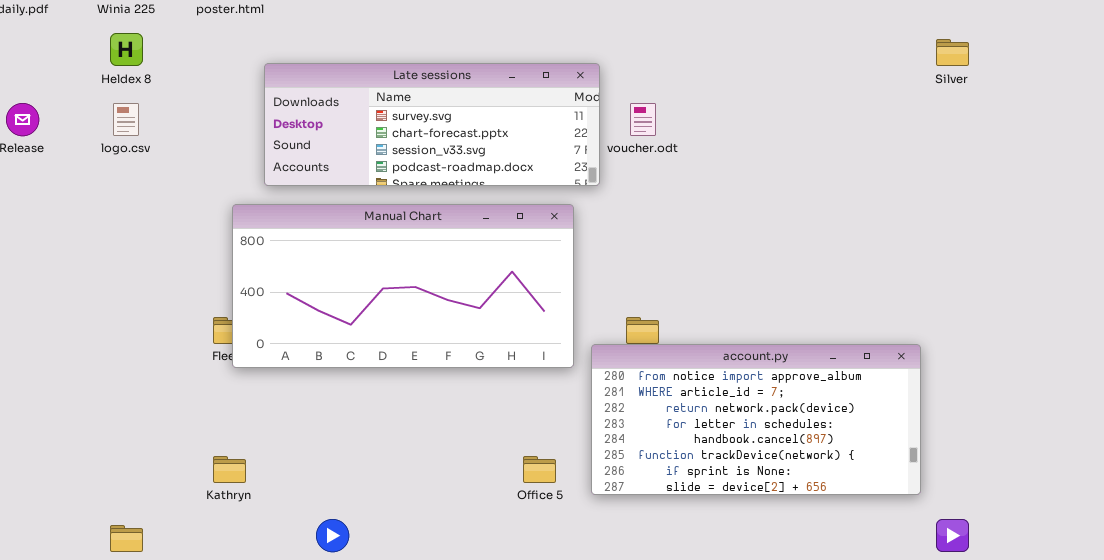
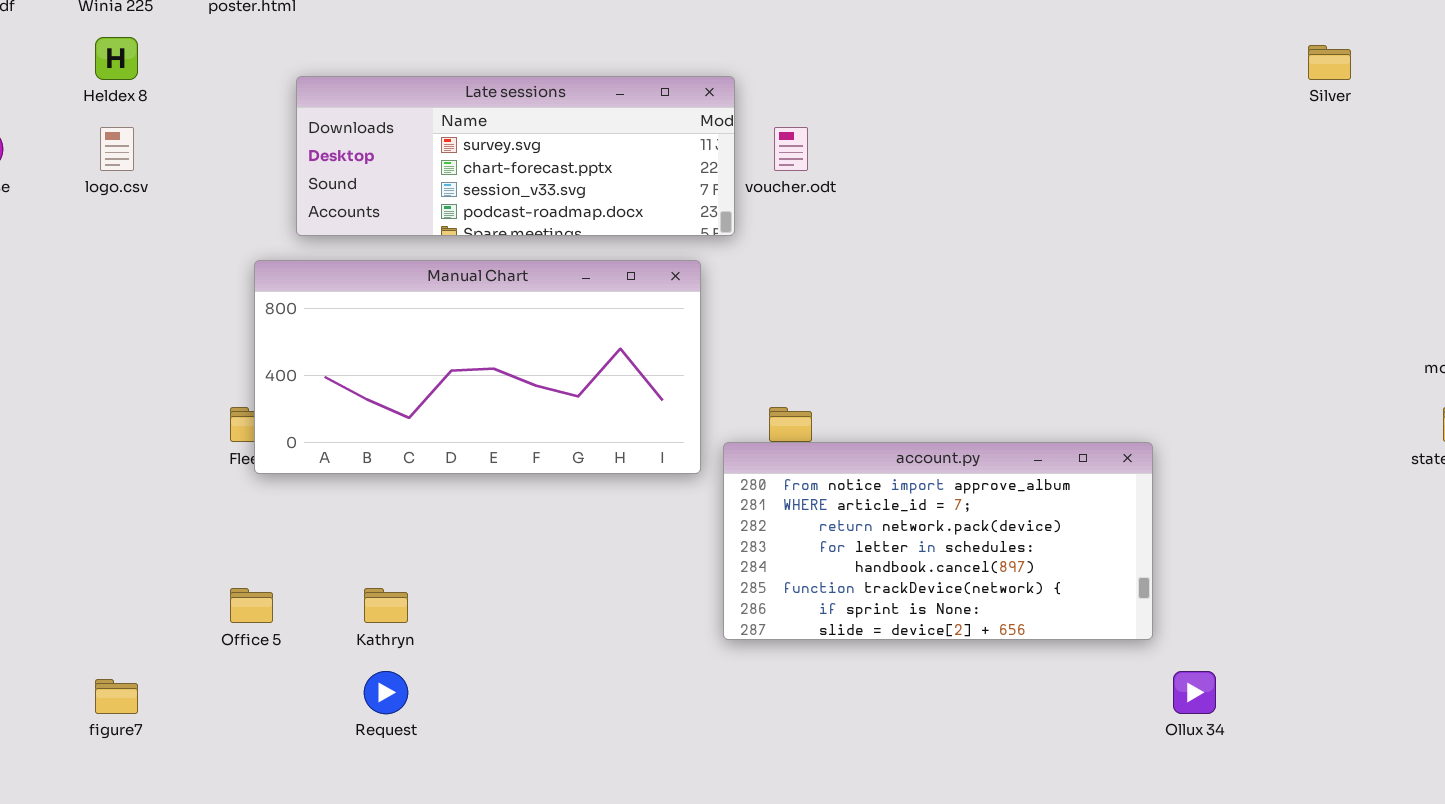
Silver: [936,39,969,66] -> [1308,45,1351,80], moved
Kathryn: [213,456,246,483] -> [364,588,408,623], moved
Office 5: [523,456,556,483] -> [230,588,273,623], moved

